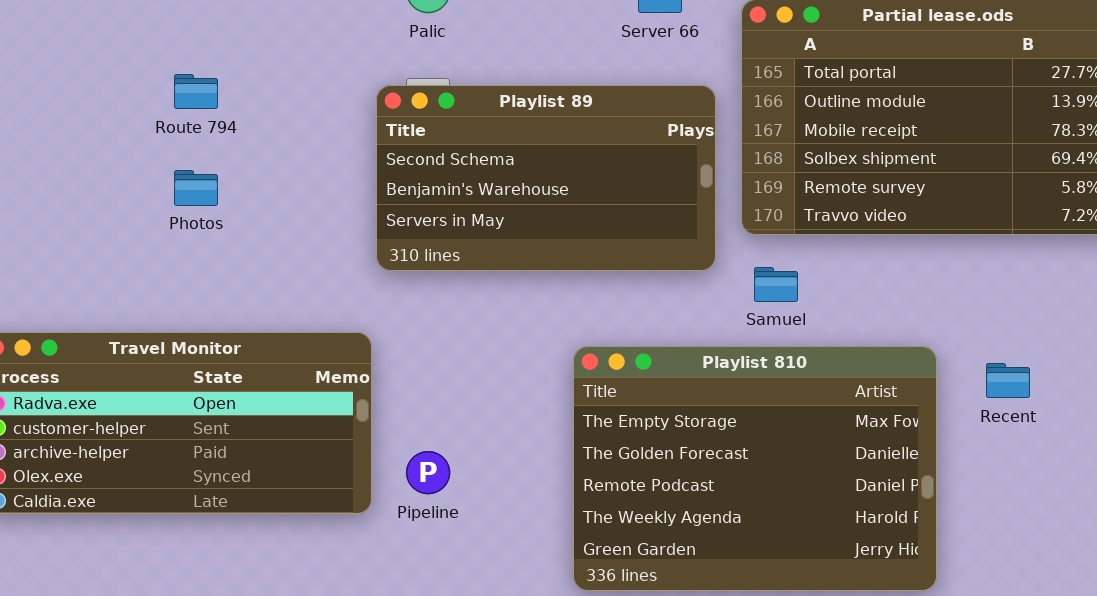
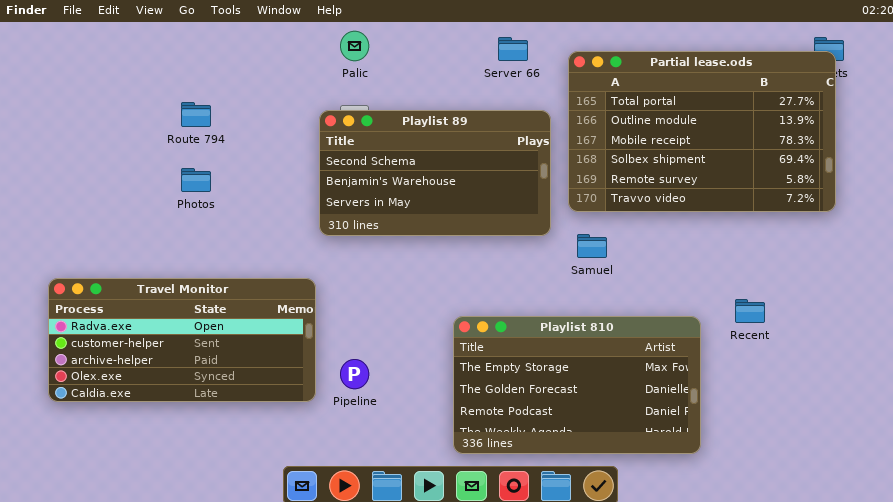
Playlist 810: [573,346,937,591] -> [453,316,701,454], resized

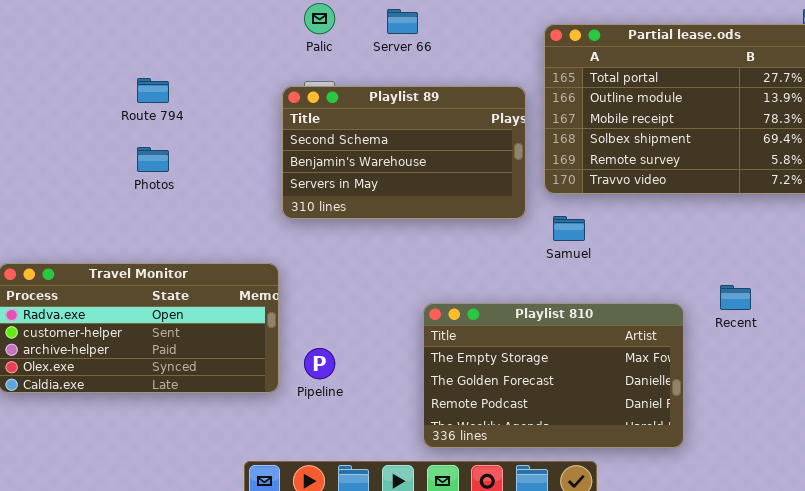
Server 66: [498,37,528,61] -> [387,9,418,34], moved

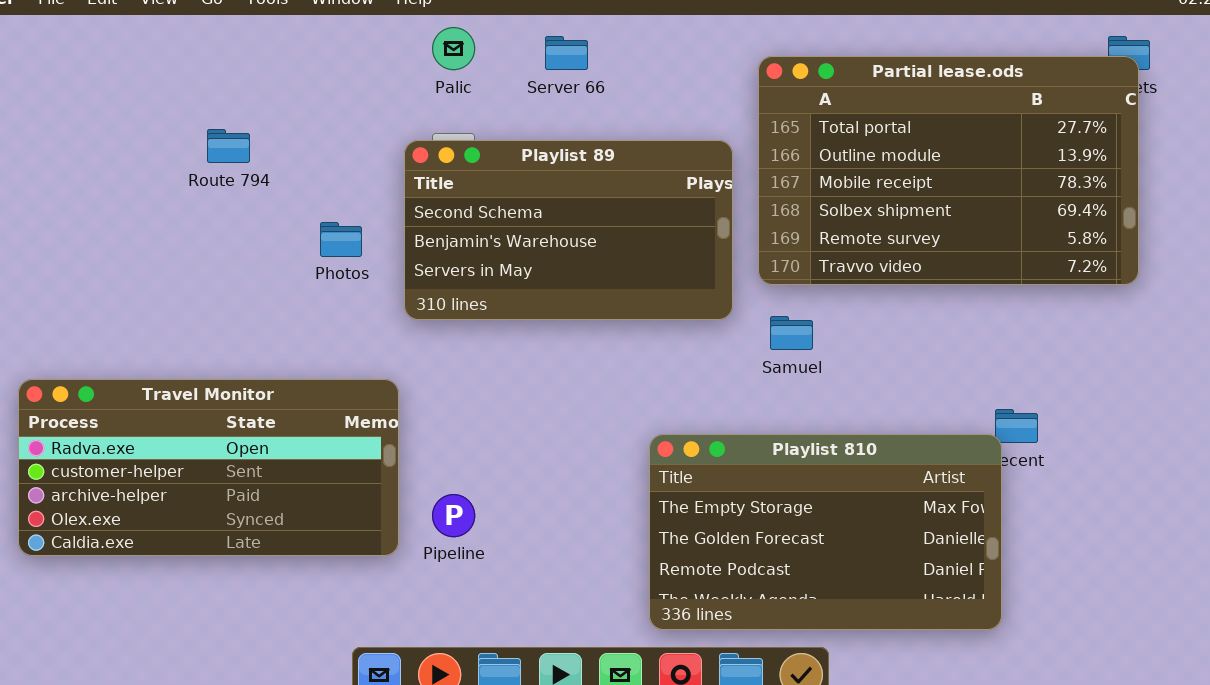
Photos: [137,147,169,172] -> [320,222,362,257], moved
Playlist 810: [423,303,684,448] -> [649,434,1002,630], moved

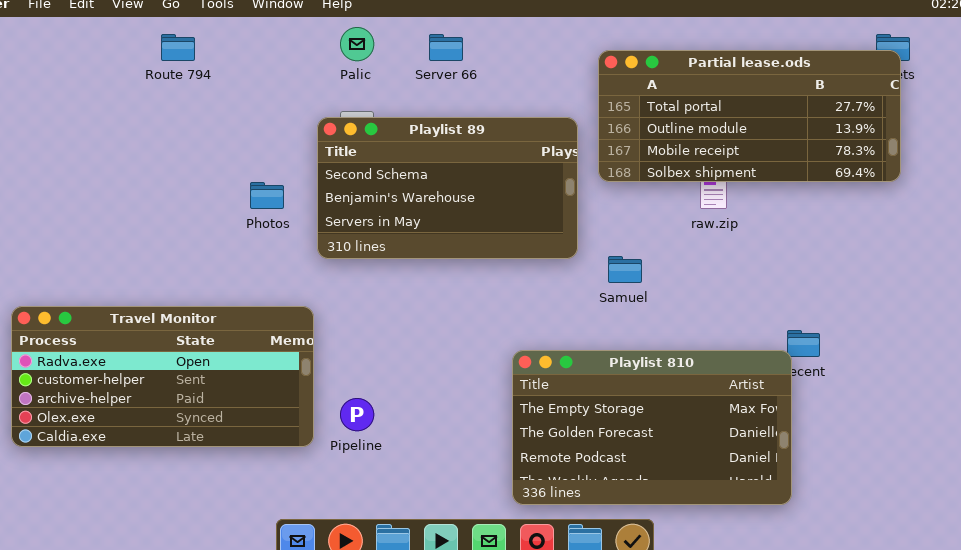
Partial lease.ods: [758,56,1139,285] -> [598,50,901,182], resized
Route 794: [207,129,250,163] -> [161,34,195,61], moved

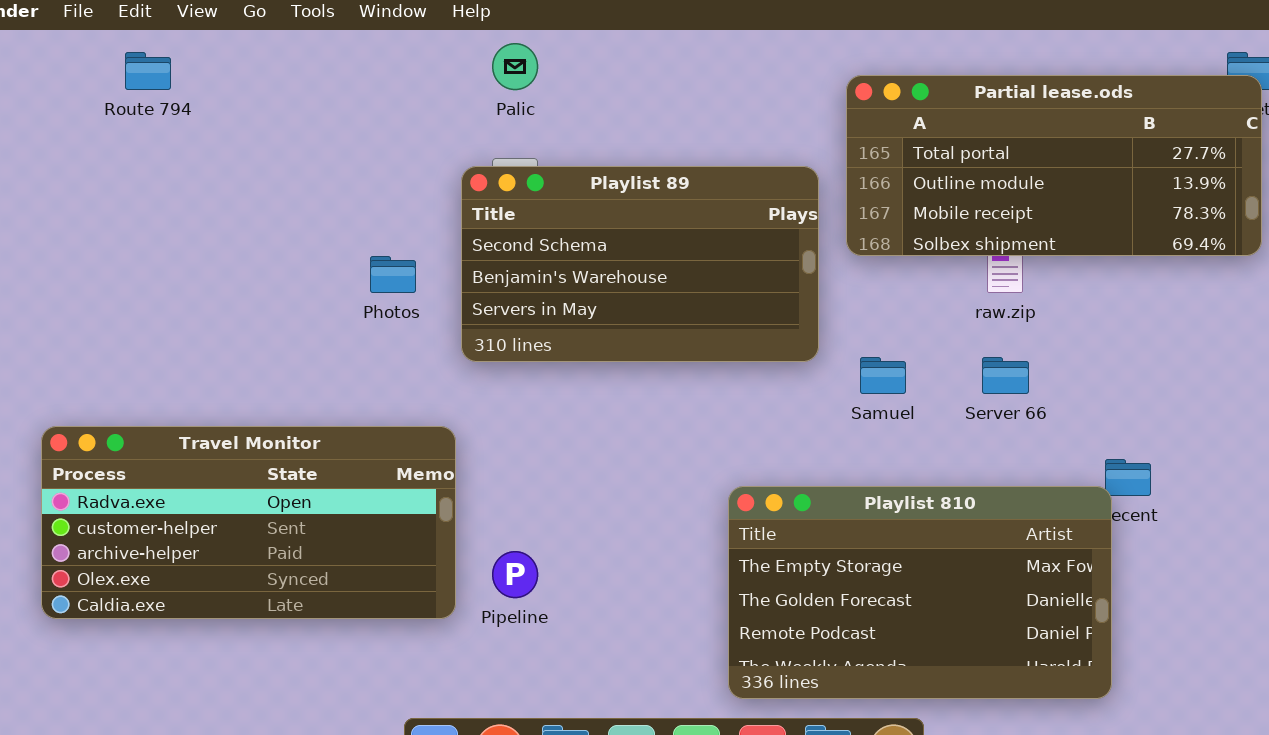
Route 794: [161,34,195,61] -> [125,52,171,90], moved
Server 66: [429,34,463,61] -> [982,357,1029,394], moved

